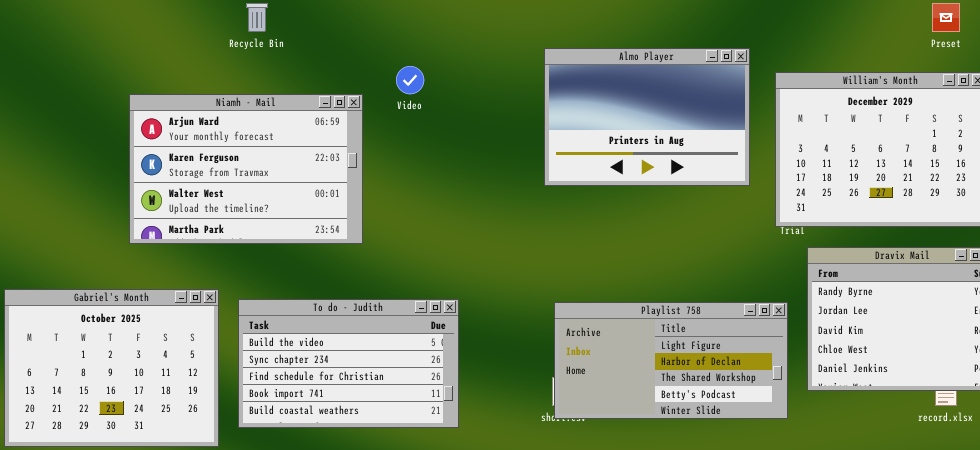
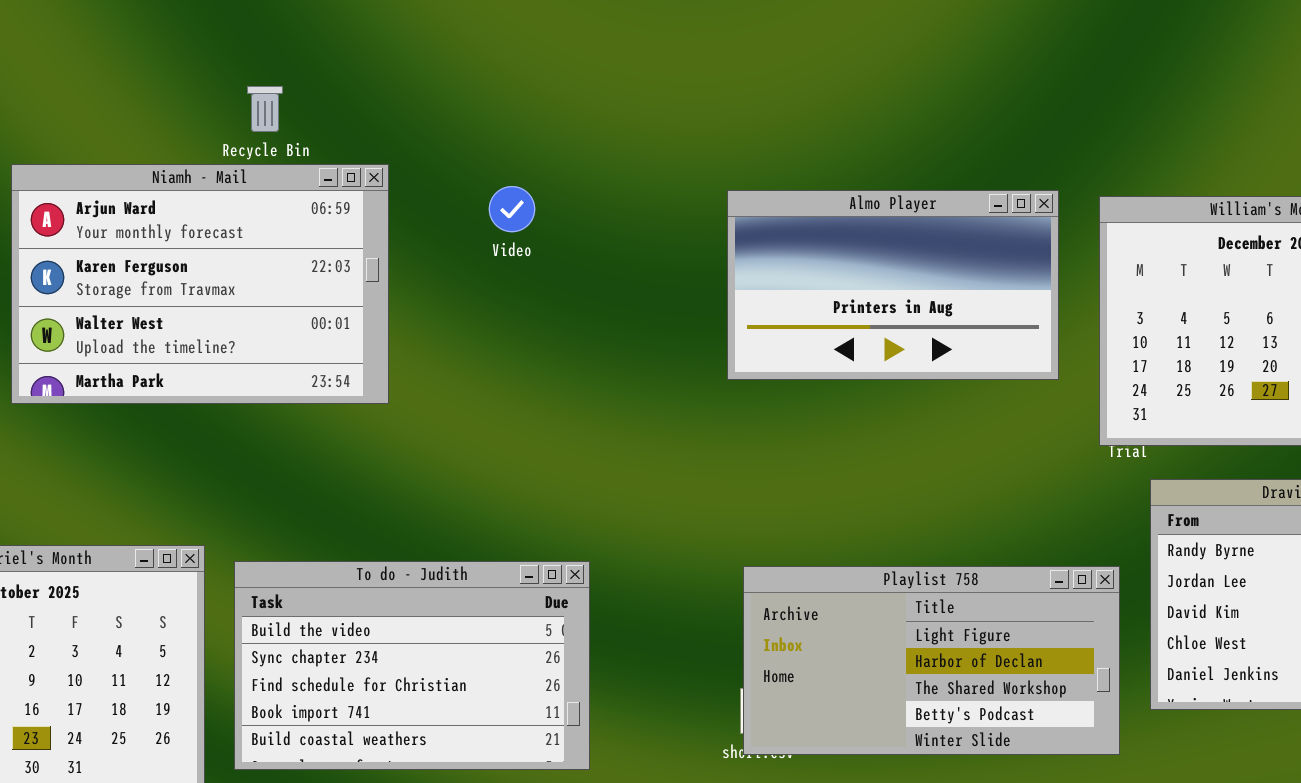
Almo Player: [544,48,750,186] -> [727,190,1059,380], resized
Niamh - Mail: [129,94,363,244] -> [11,164,389,404], moved

